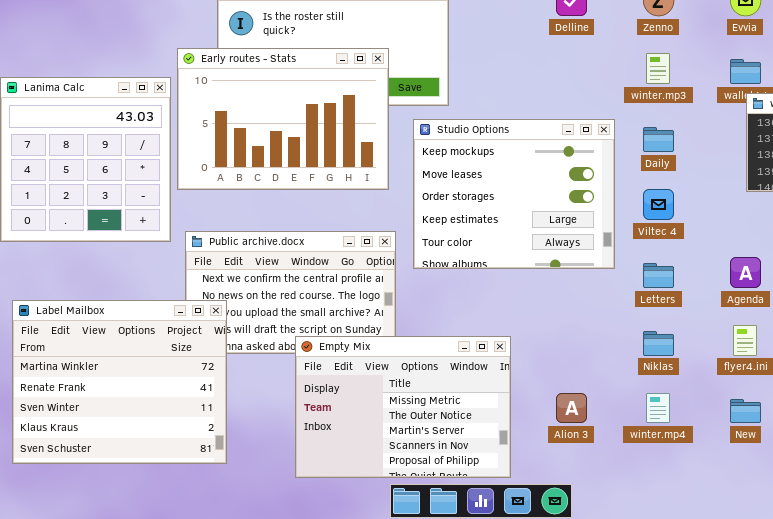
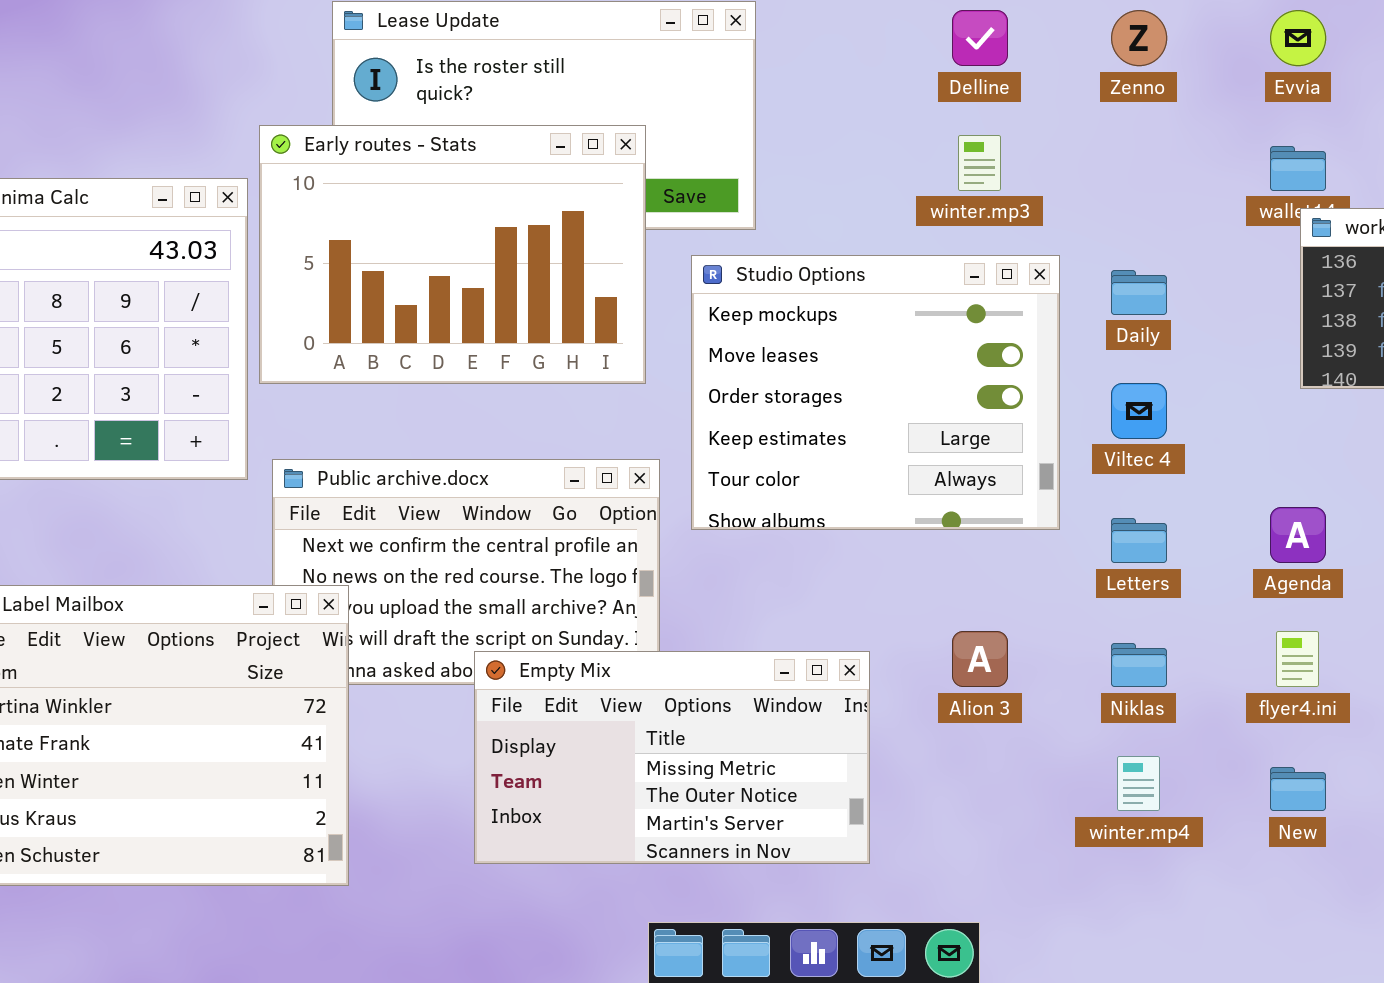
winter.mp3: [646,53,670,84] -> [958,135,1001,191], moved
Empty Mix: [295,336,511,478] -> [474,651,870,864], resized
Alion 3: [556,393,587,423] -> [952,631,1008,687], moved

